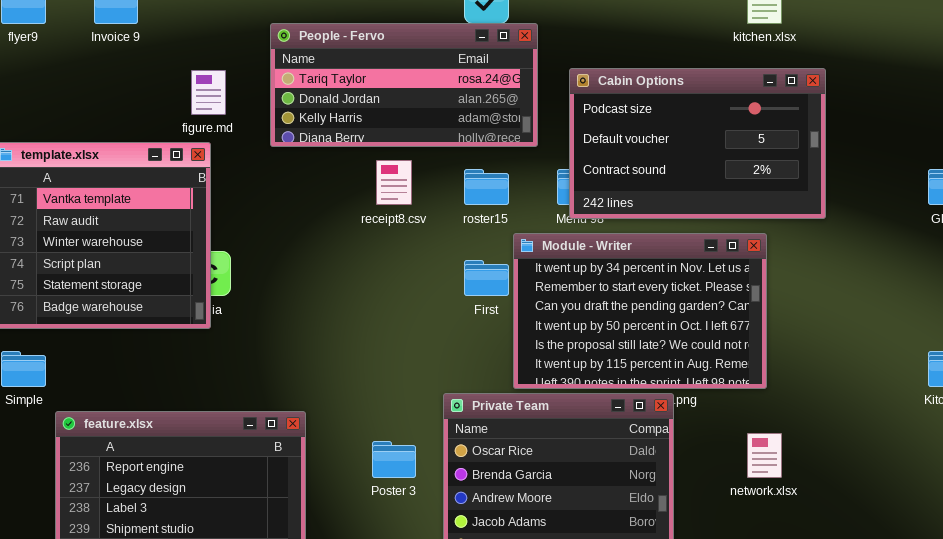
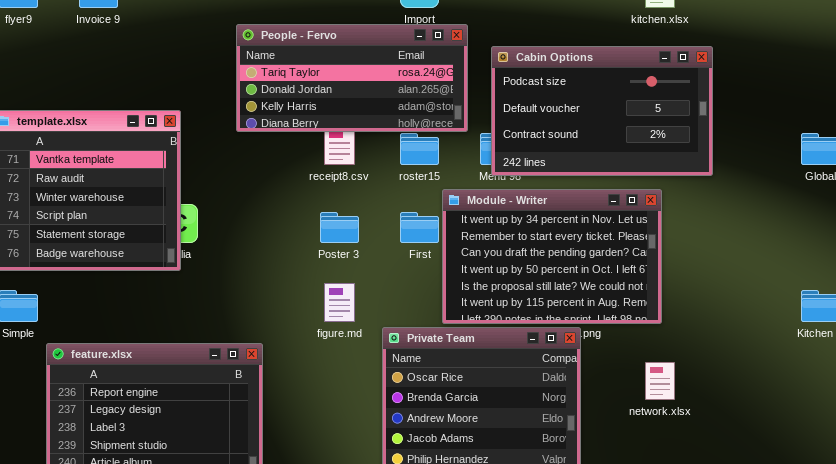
People - Fervo: [270,23,538,147] -> [236,24,468,132], moved
figure.md: [191,70,226,115] -> [324,283,355,322], moved
Poster 3: [372,441,416,478] -> [320,212,359,243], moved

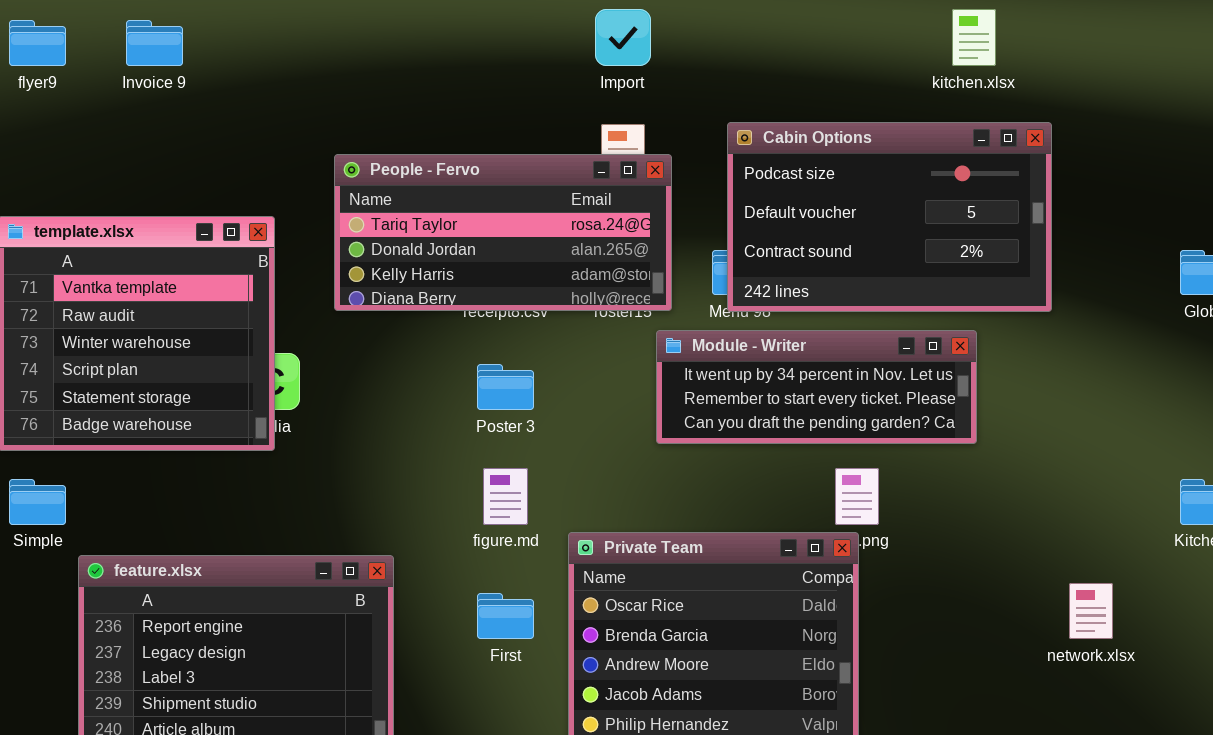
People - Fervo: [236,24,468,132] -> [334,154,672,311], moved
Module - Writer: [442,189,662,324] -> [656,330,977,444], resized
First: [400,212,439,243] -> [477,593,534,639], moved
network.xlsx: [645,362,675,400] -> [1069,583,1113,639], moved

